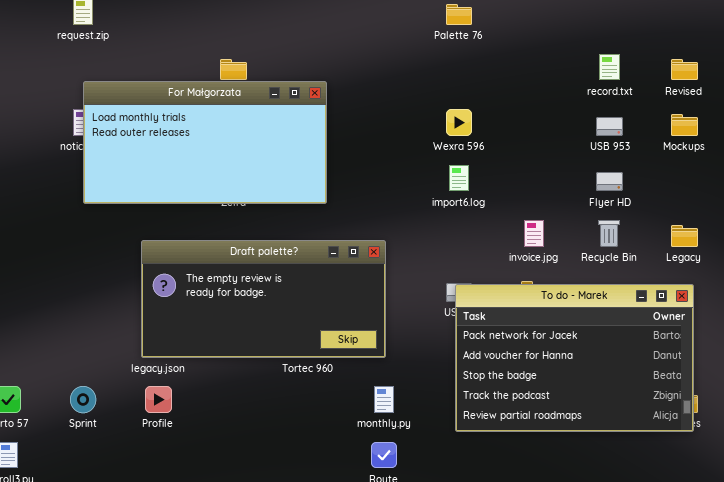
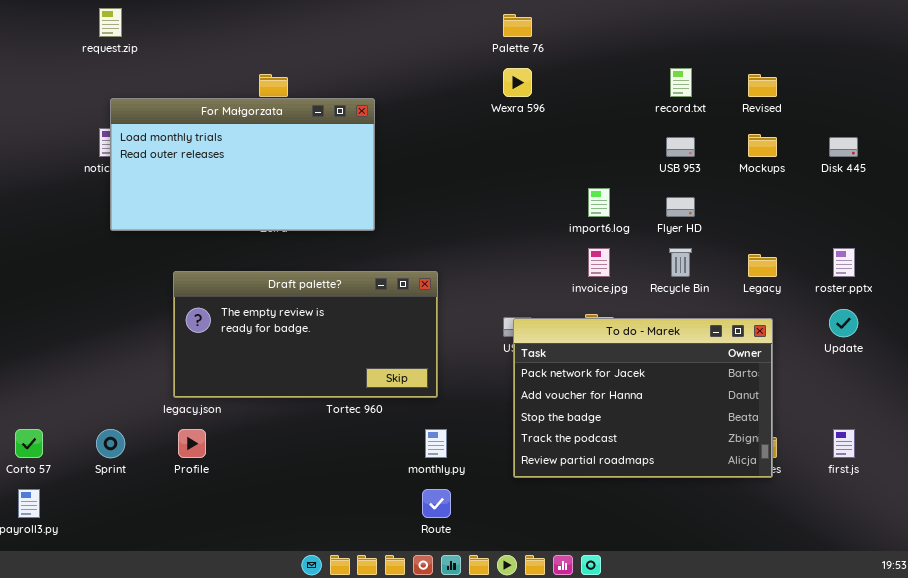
Wexra 596: [446,109,472,136] -> [503,68,532,97], moved
import6.log: [449,165,469,191] -> [588,188,610,217], moved

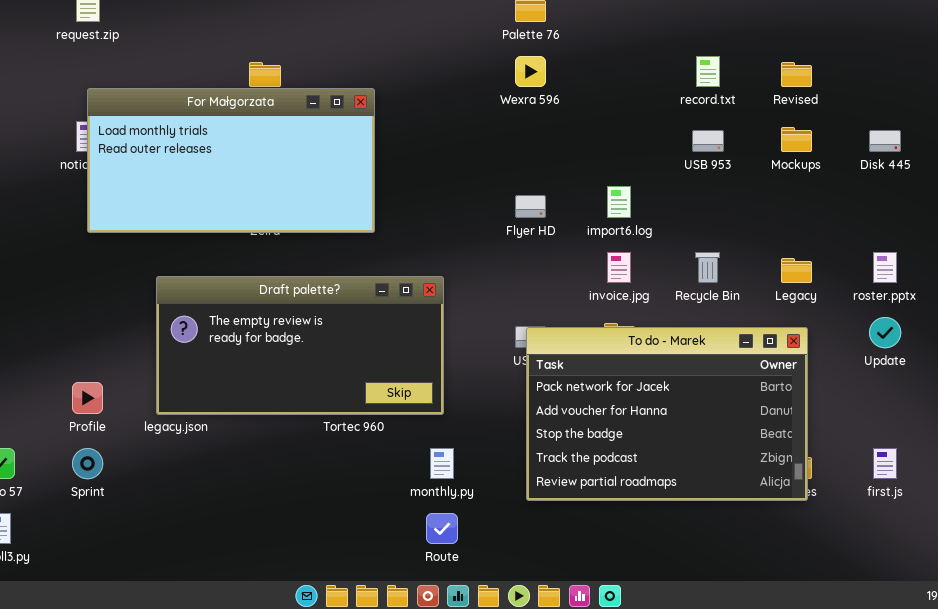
Flyer HD: [666,197,695,217] -> [515,195,546,218], moved
Profile: [178,429,206,458] -> [72,382,103,414], moved

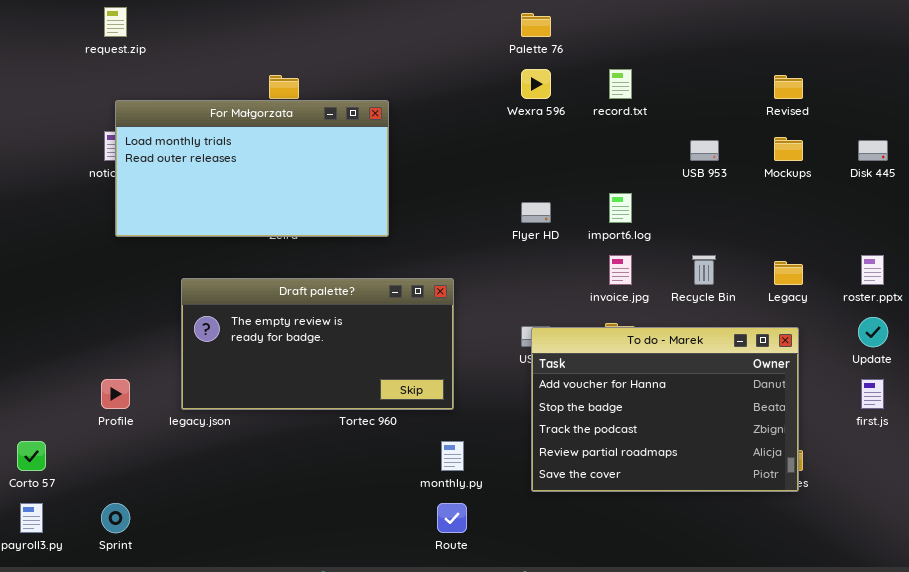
record.txt: [696,56,720,87] -> [609,69,632,99], moved
To do - Marek: [526,327,808,501] -> [531,327,799,492], scrolled down 1 row
Sprint: [72,448,103,479] -> [101,503,130,533], moved
first.js: [873,448,897,479] -> [861,379,884,409], moved

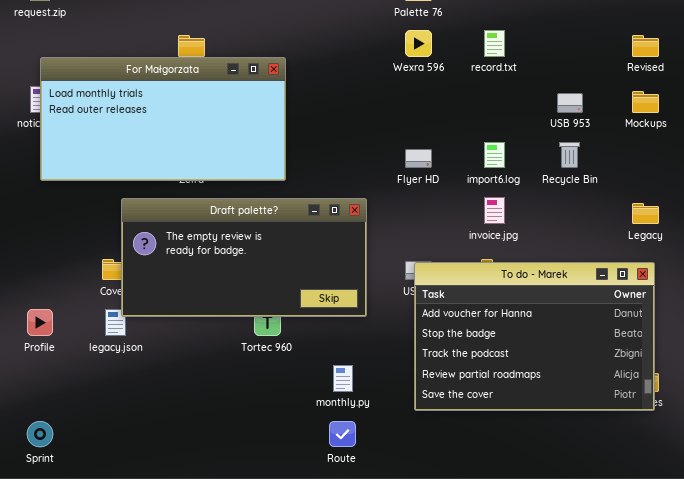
Recycle Bin: [692,255,716,285] -> [559,142,580,168], moved
Draft palette?: [181,278,454,410] -> [121,198,367,317], moved

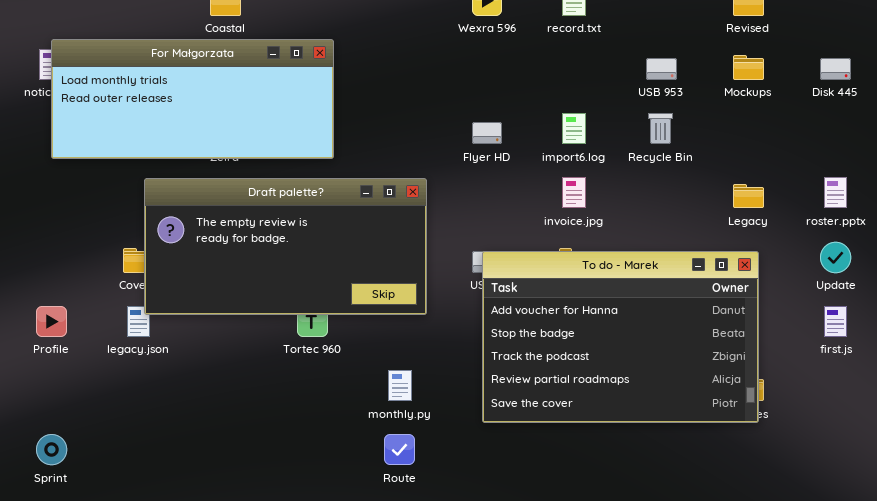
For Małgorzata: [40,57,286,181] -> [51,39,334,159], resized

